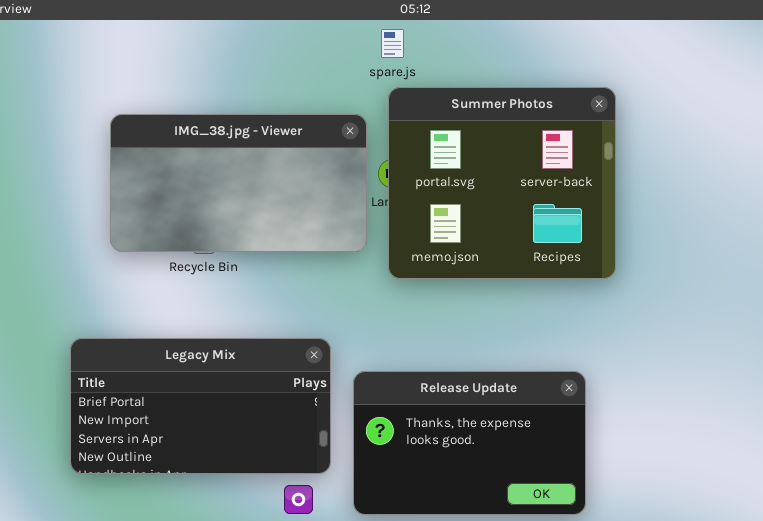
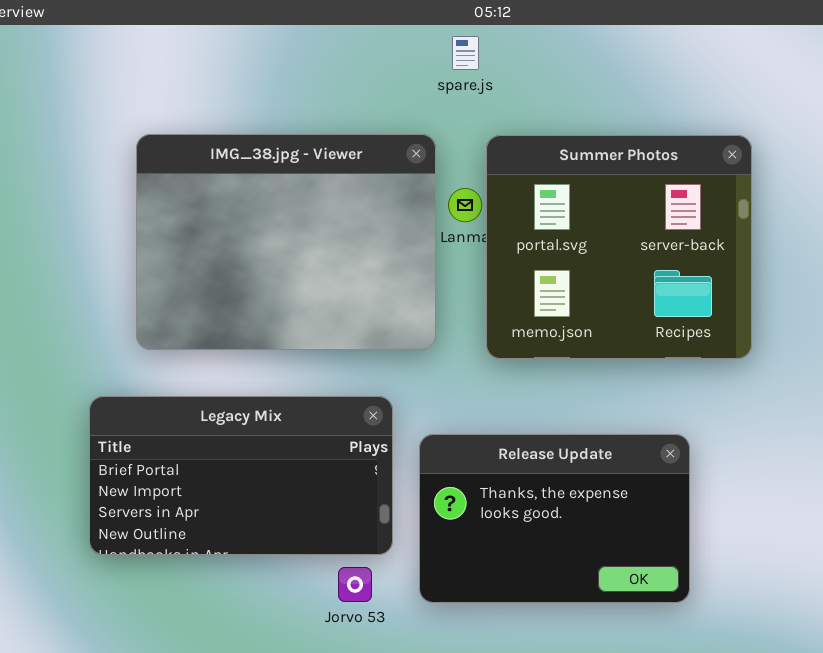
Summer Photos: [388,87,616,279] -> [486,135,752,359], moved
IMG_38.jpg - Viewer: [110,114,367,252] -> [136,134,436,350], resized

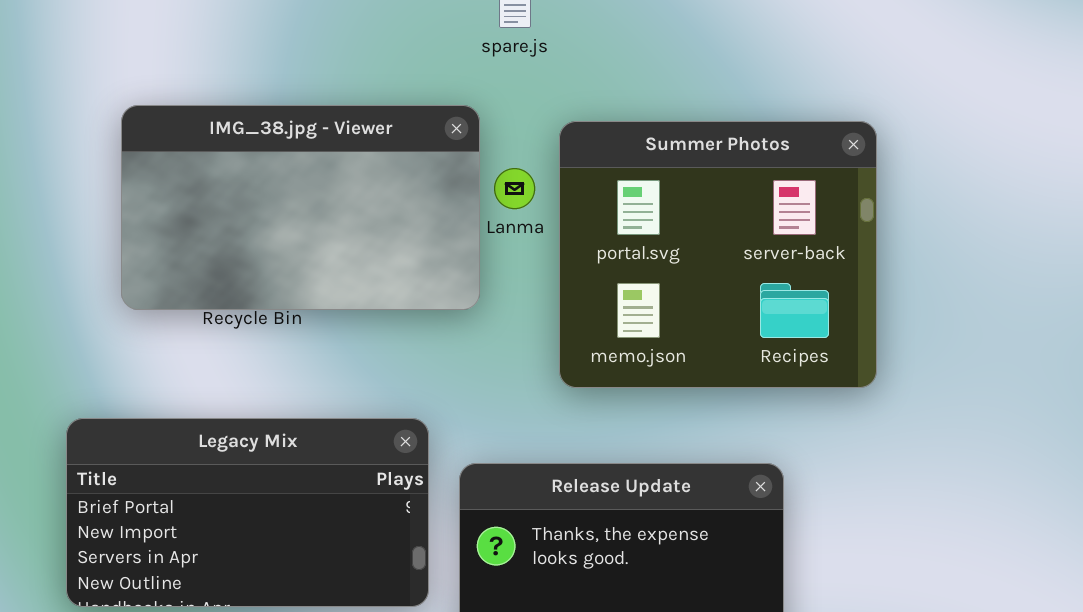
IMG_38.jpg - Viewer: [136,134,436,350] -> [121,105,480,310], resized
Summer Photos: [486,135,752,359] -> [559,121,877,388], moved

